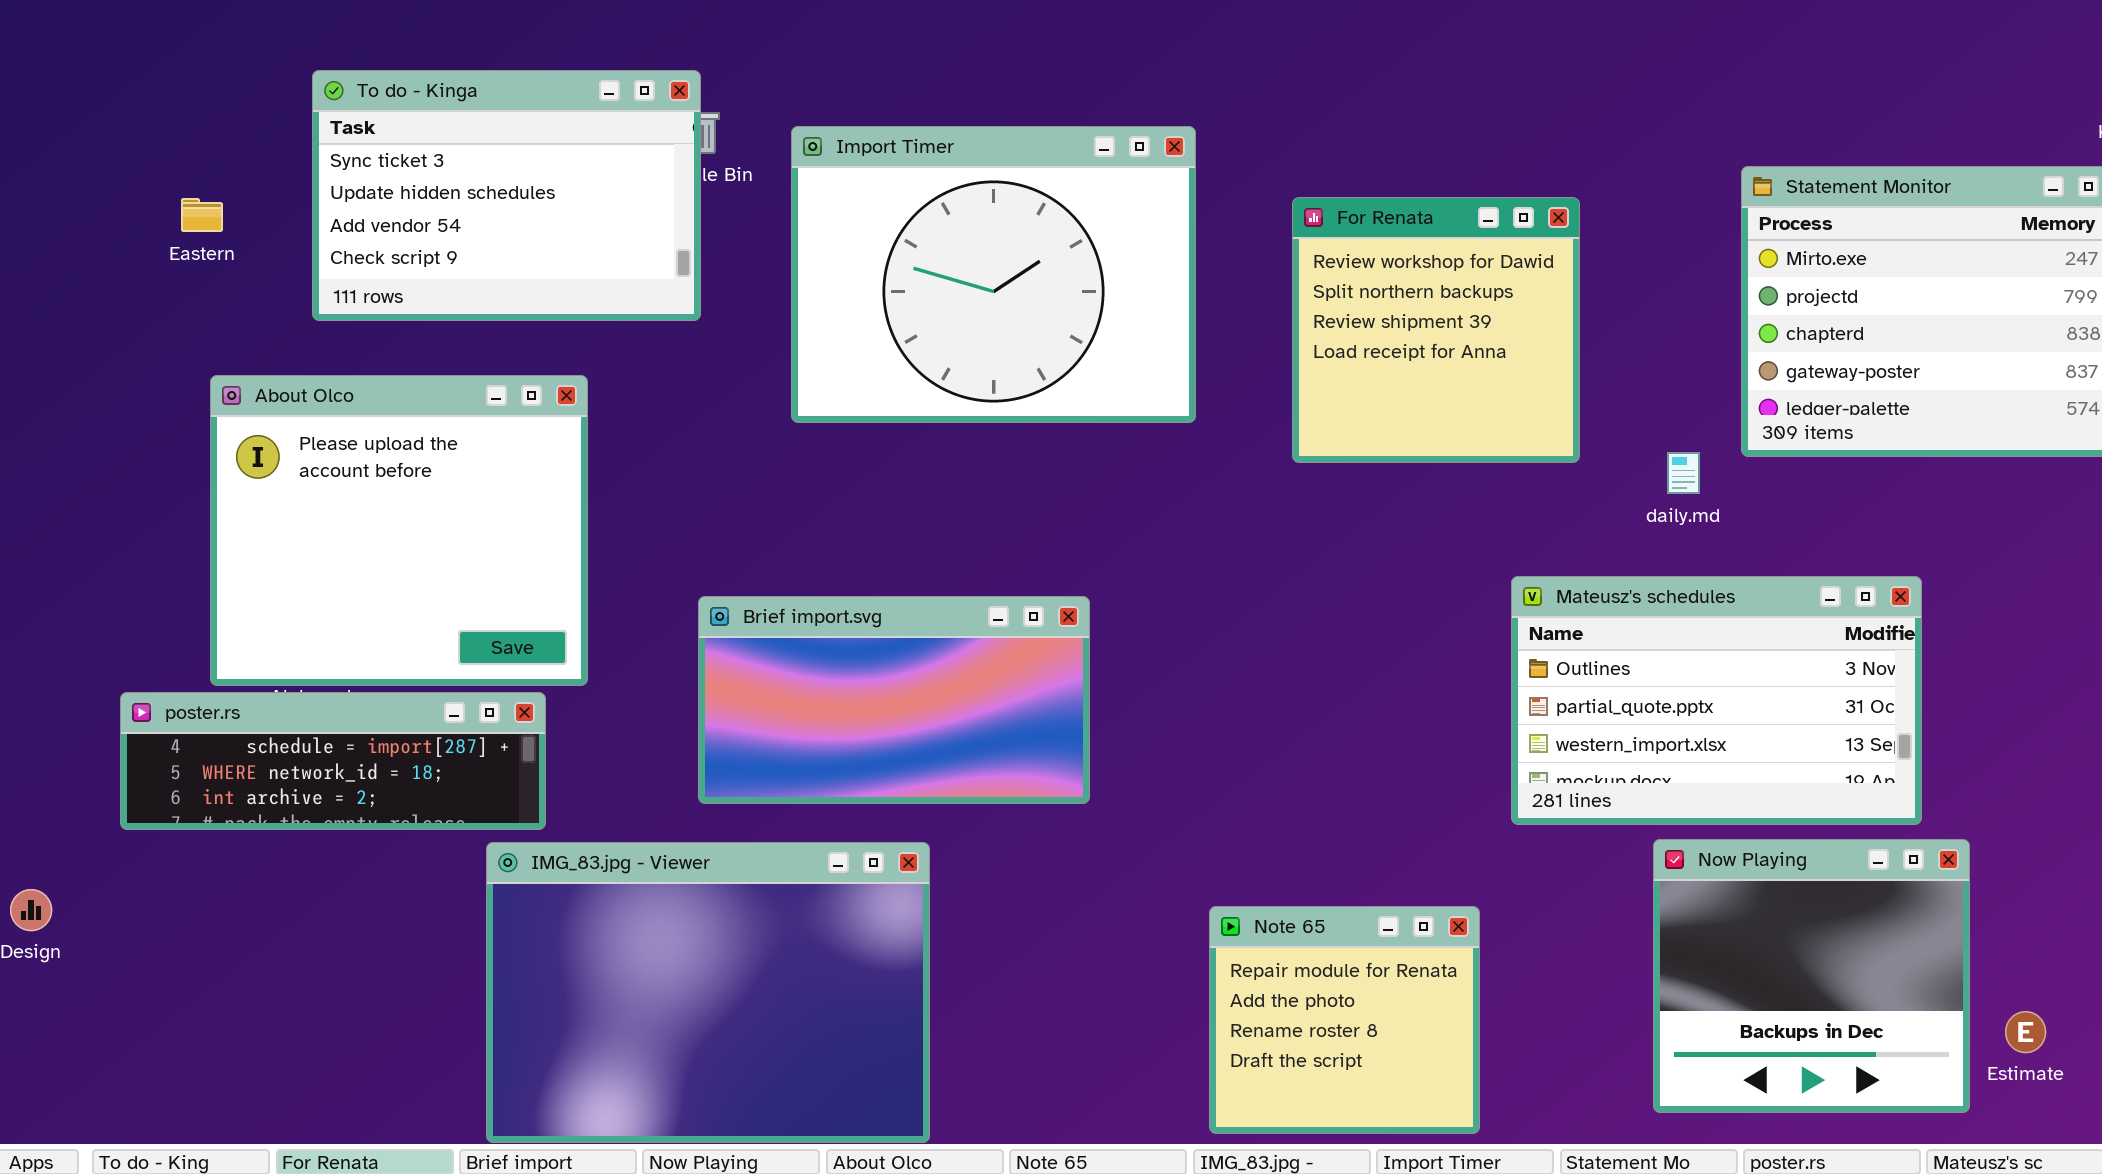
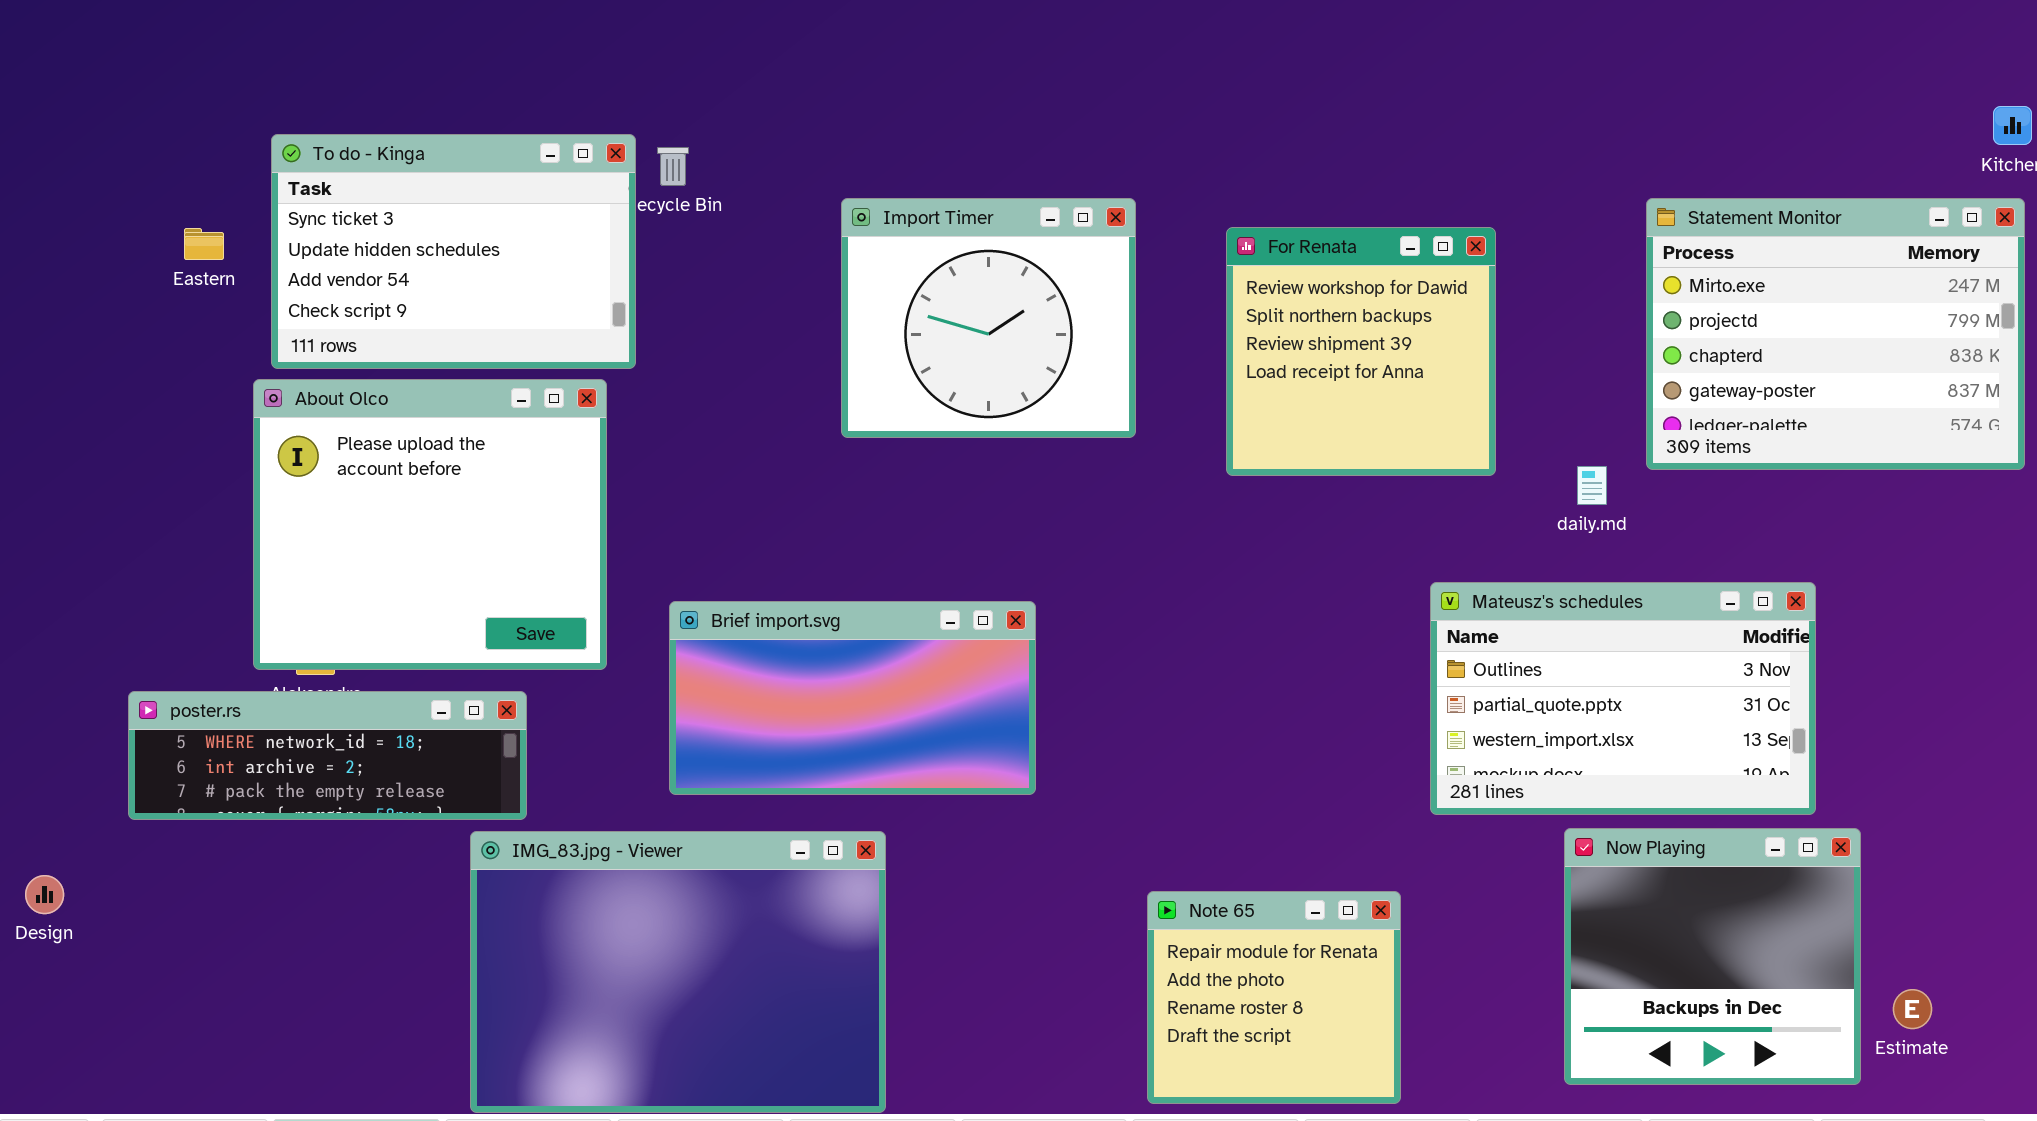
To do - Kinga: [312,70,701,321] -> [271,134,636,369], moved
Import Timer: [791,126,1196,423] -> [841,198,1136,438], resized
About Olco: [210,375,588,686] -> [253,379,607,670], moved
poster.rs: [120,692,546,830] -> [128,691,527,820], scrolled down 1 row

